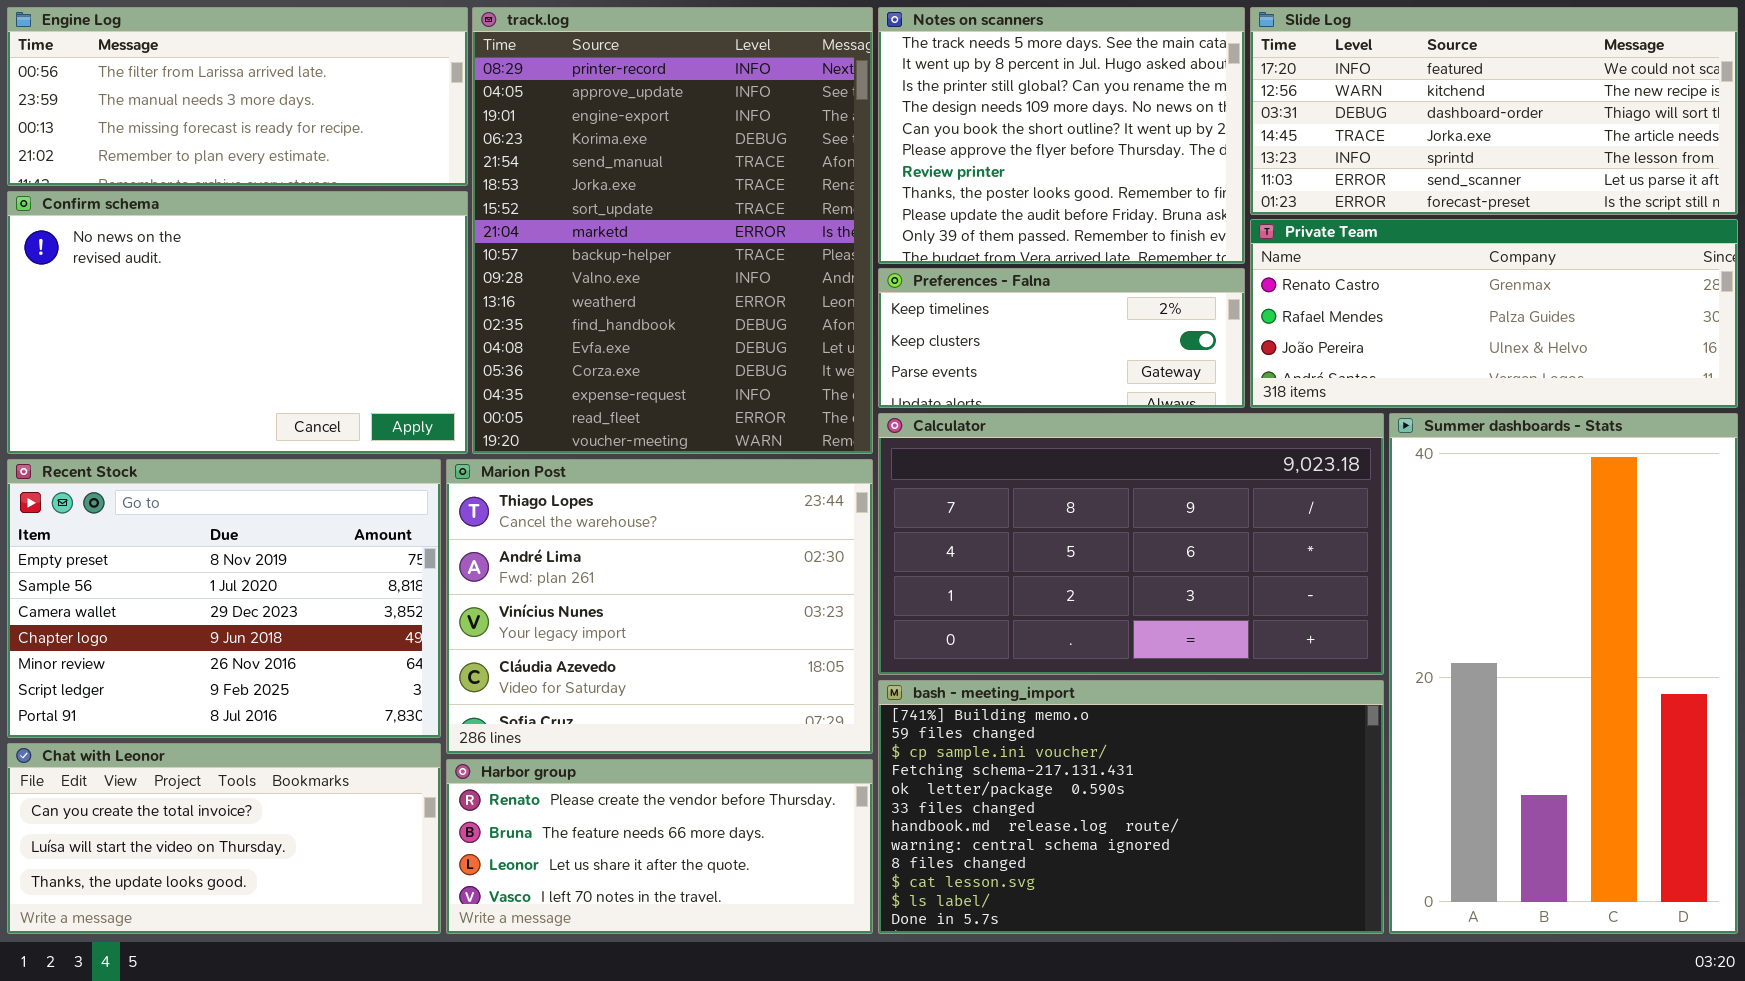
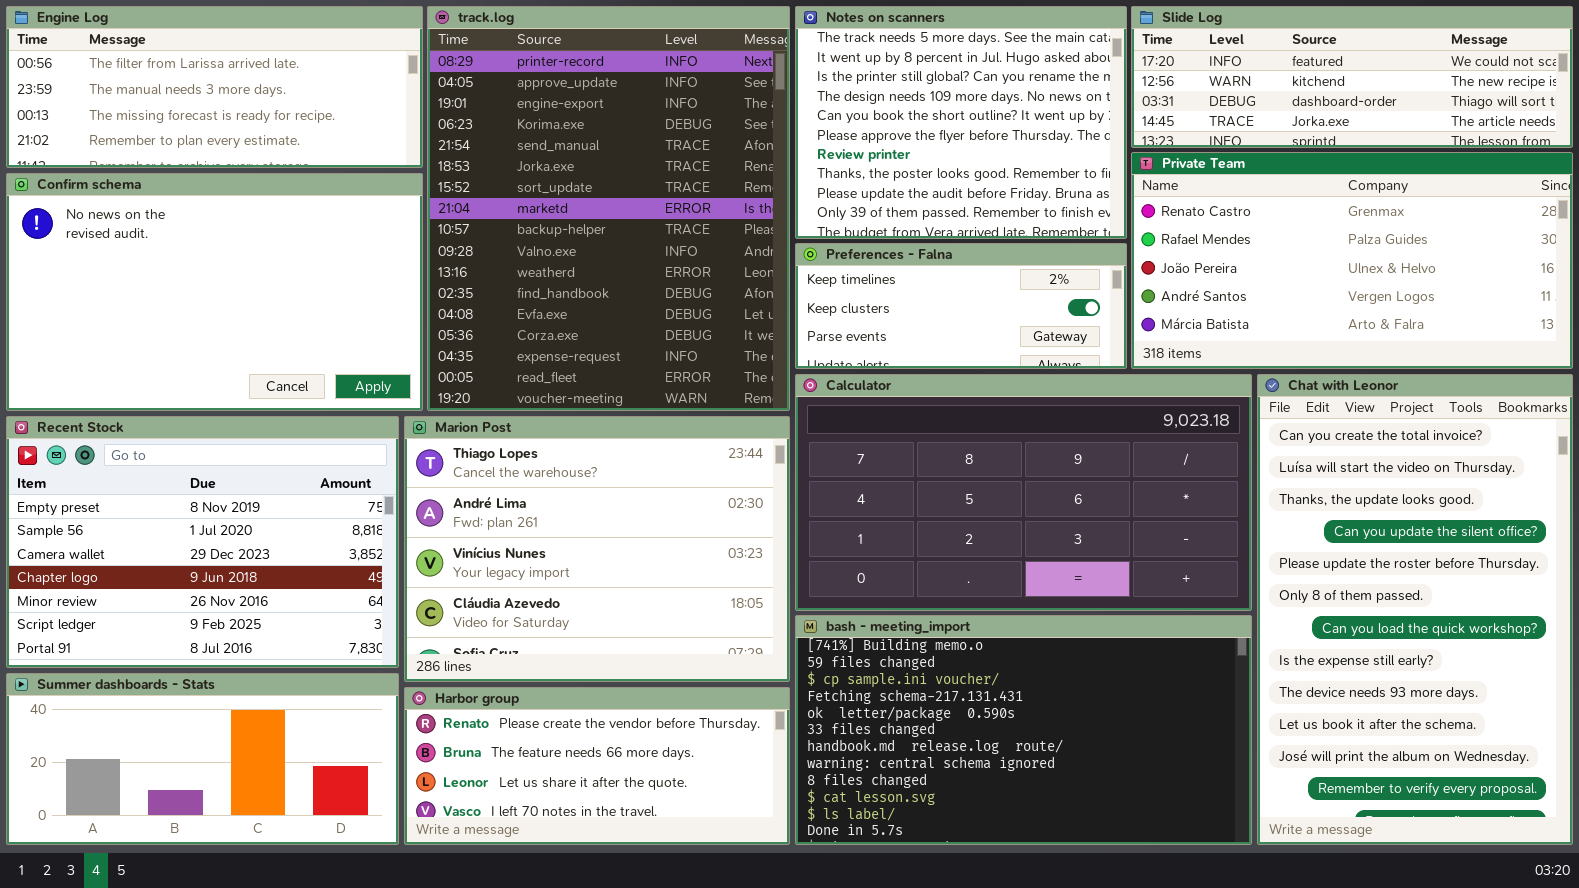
Slide Log: [1250,7,1738,215] -> [1131,6,1573,148], resized
Private Team: [1250,219,1738,408] -> [1131,152,1573,369], resized
Summer dashboards - Stats: [1389,413,1738,934] -> [6,673,399,845], moved, resized
Chat with Leonor: [7,743,441,934] -> [1257,374,1573,845], moved, resized

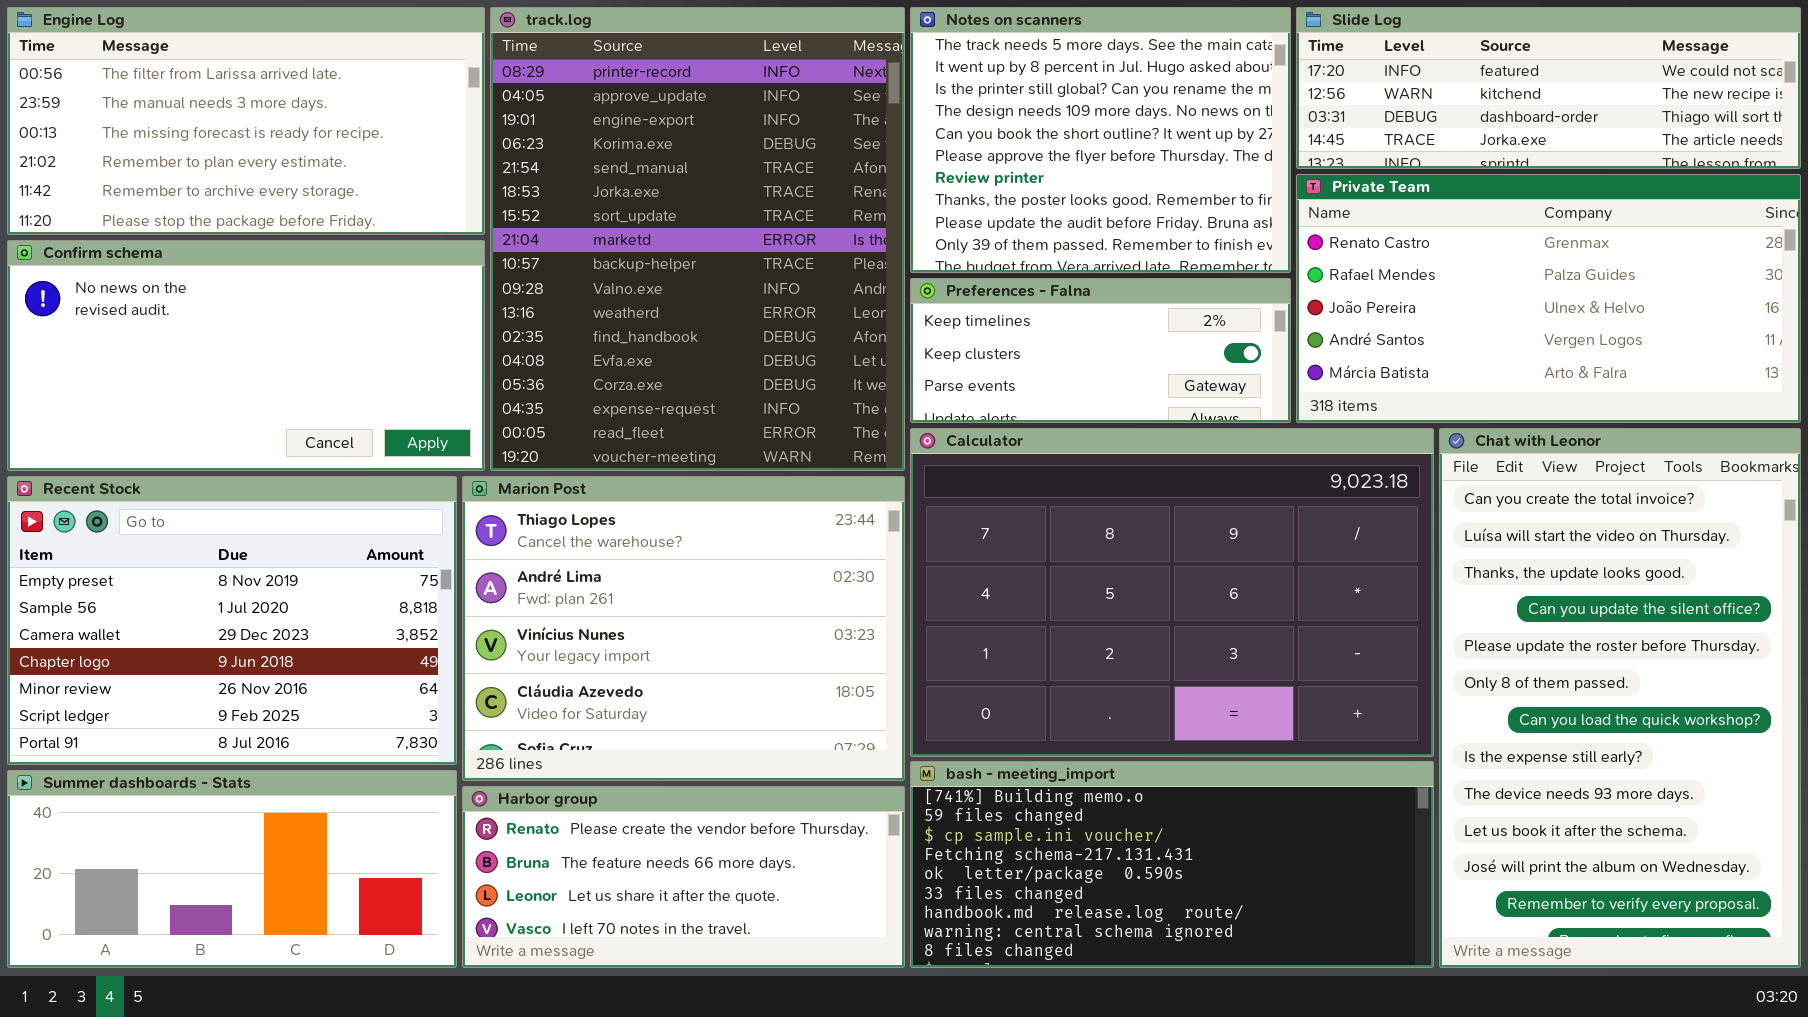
Engine Log: [6,6,423,168] -> [7,7,485,235], resized
Confirm schema: [6,173,423,411] -> [7,240,485,471], resized
Calculator: [795,374,1252,611] -> [910,428,1434,757], resized
bash - meeting_import: [795,615,1252,845] -> [910,761,1434,968], resized

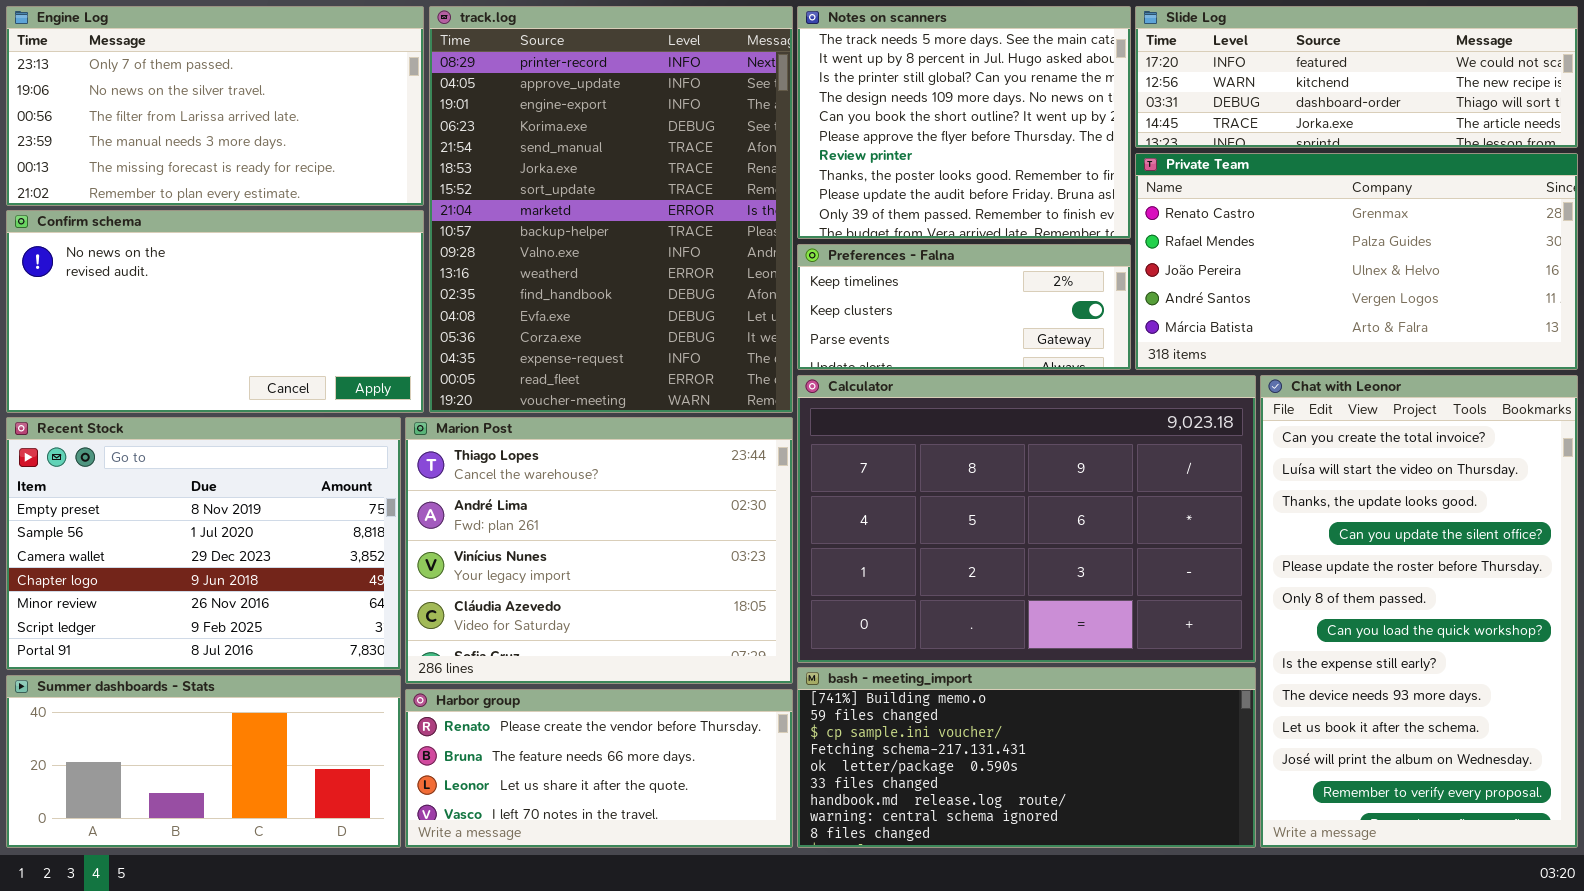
Engine Log: [7,7,485,235] -> [6,6,424,206], scrolled up 2 rows

